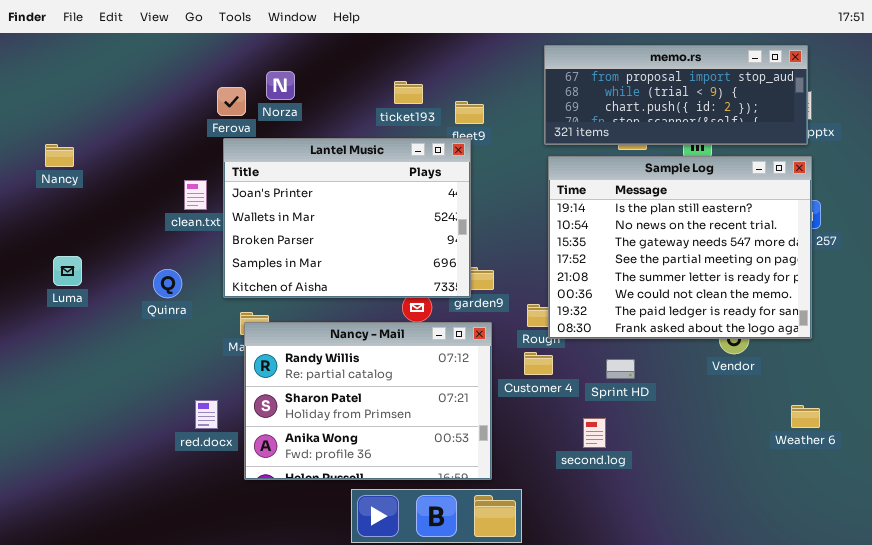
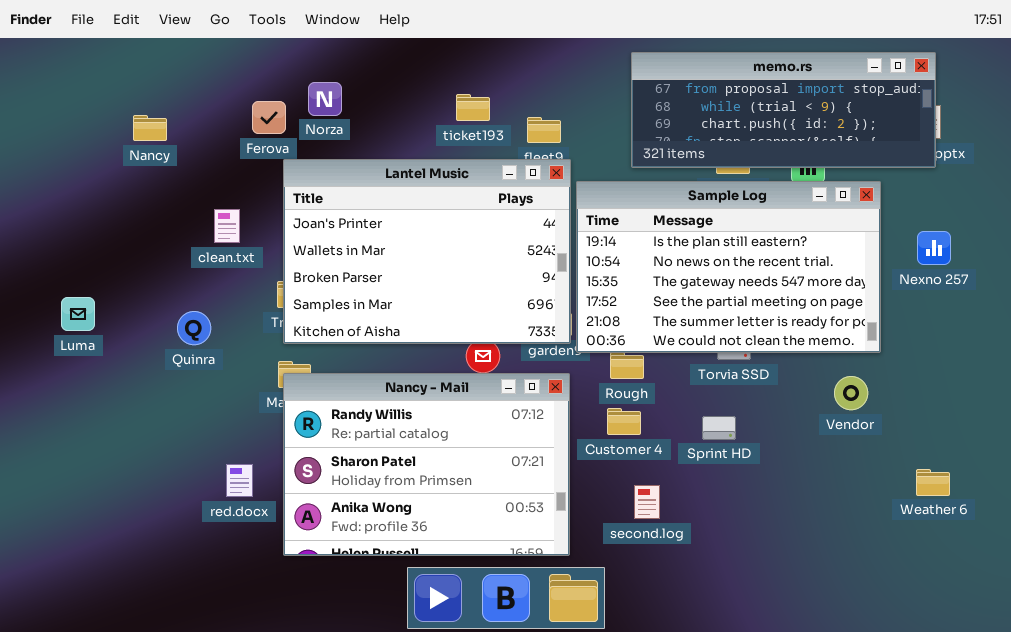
Lantel Music: [223,138,471,298] -> [283,159,571,344], moved
Nancy: [45,144,74,167] -> [133,115,167,141], moved
Sample Log: [548,156,812,339] -> [576,181,881,353], moved, resized
second.log: [583,418,606,448] -> [634,485,660,519], moved

